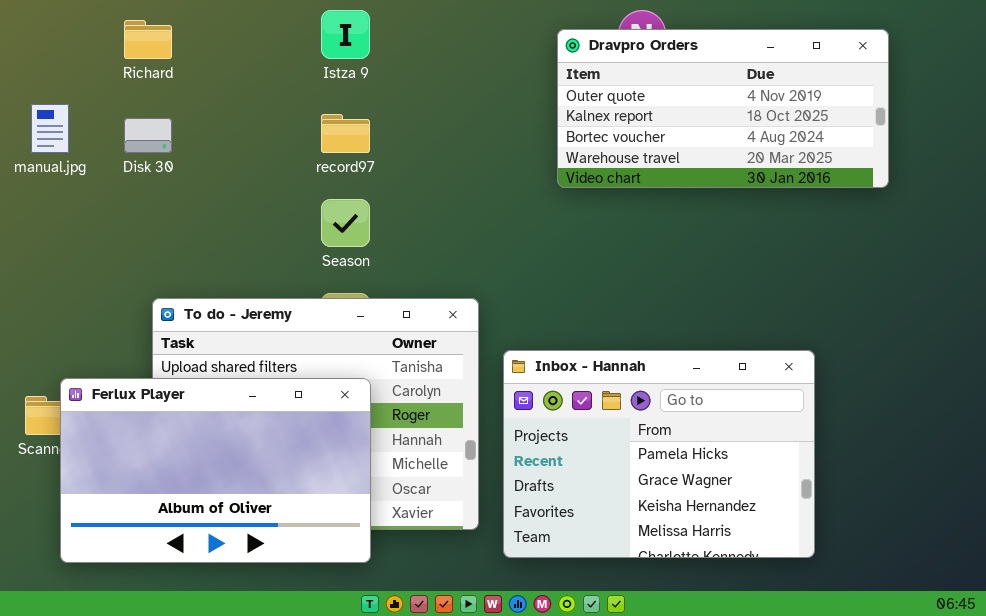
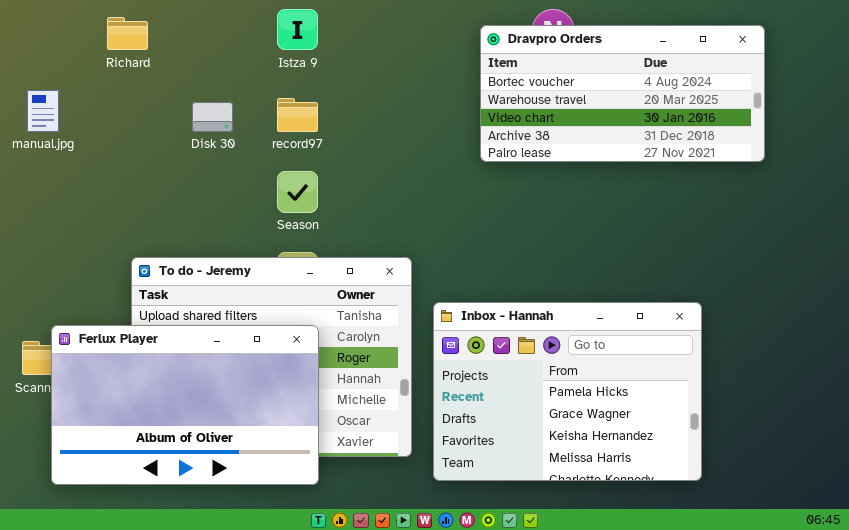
Dravpro Orders: [557,29,889,188] -> [480,25,765,162], scrolled down 2 rows
Disk 30: [124,118,172,153] -> [192,102,233,132], moved

